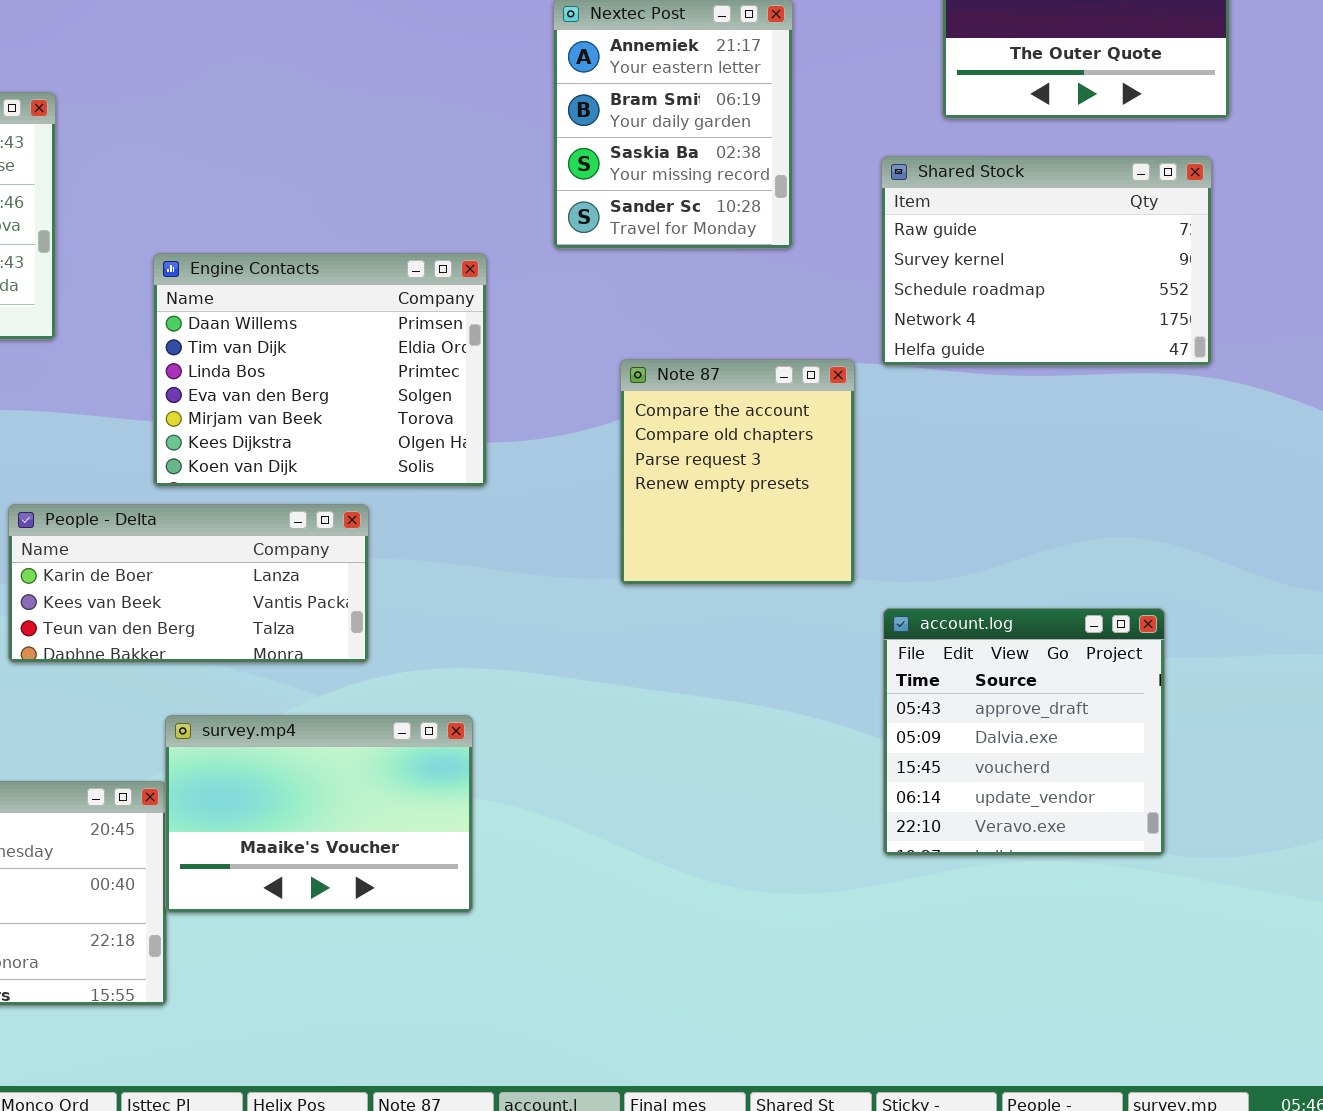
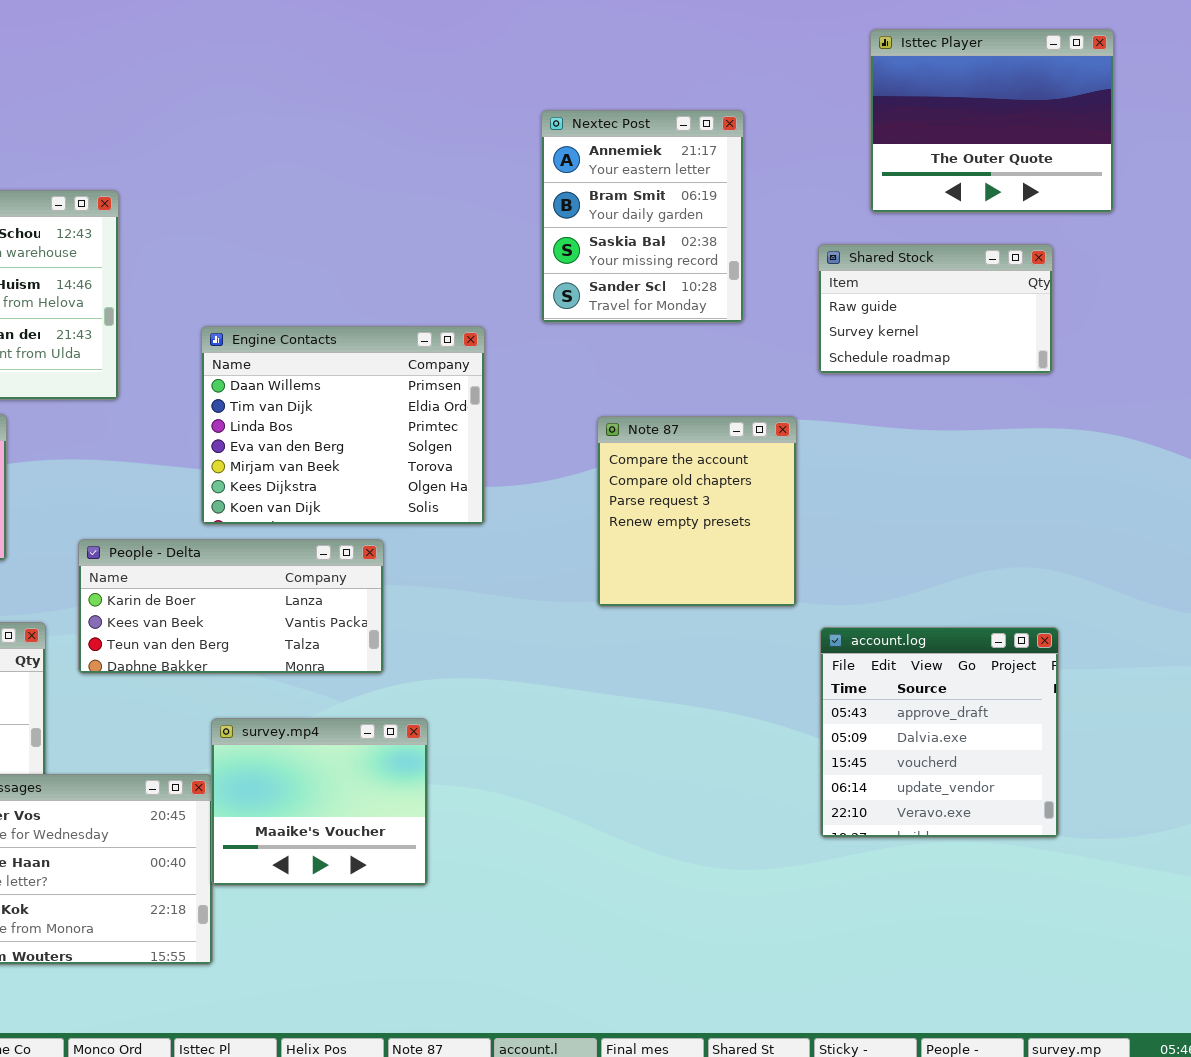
Shared Stock: [881,156,1212,366] -> [818,244,1053,374], resized
survey.mp4: [165,715,473,913] -> [211,718,428,886], resized

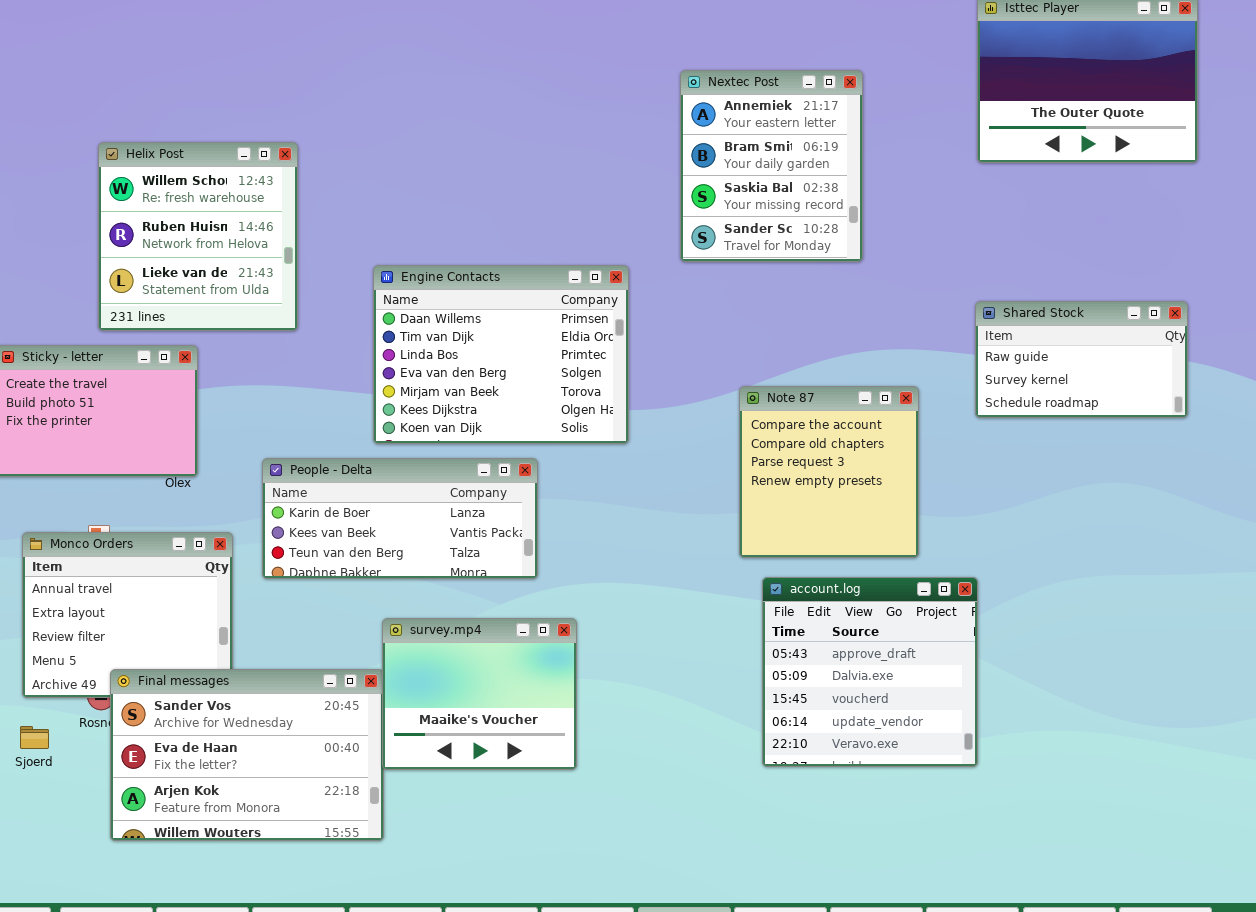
Shared Stock: [818,244,1053,374] -> [975,301,1188,418], moved
Note 87: [597,416,797,607] -> [739,386,919,558], moved
account.log: [820,627,1059,838] -> [762,577,978,767], moved

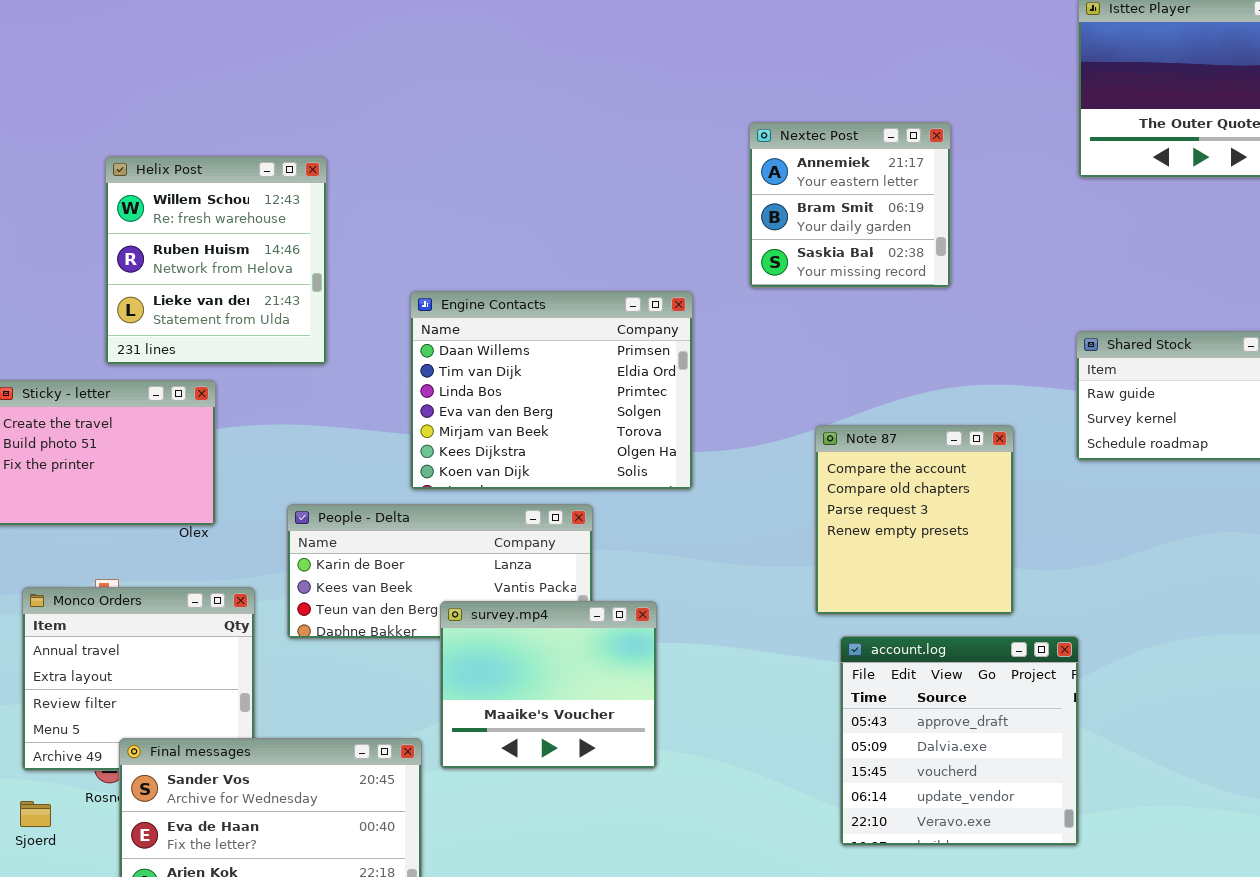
Nextec Post: [680,70,863,262] -> [749,122,951,288], resized
survey.mp4: [382,618,577,770] -> [440,601,657,769], moved

